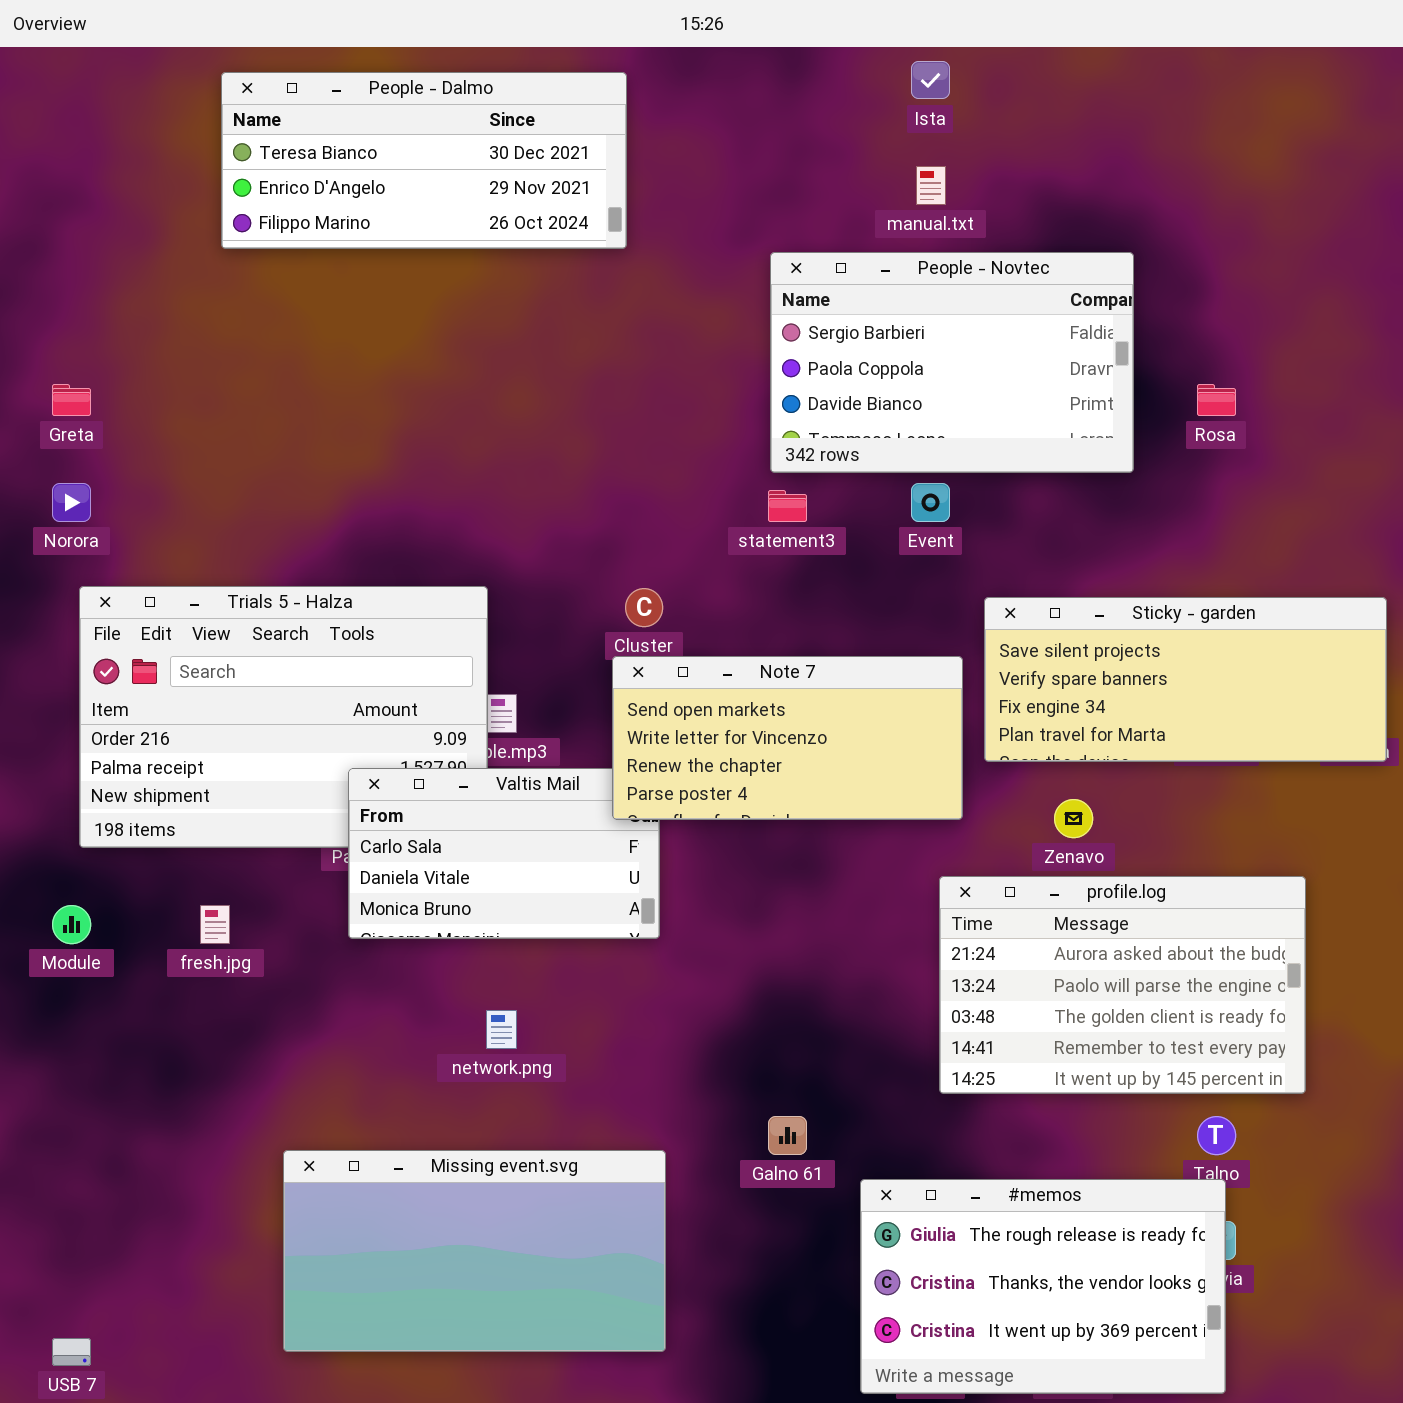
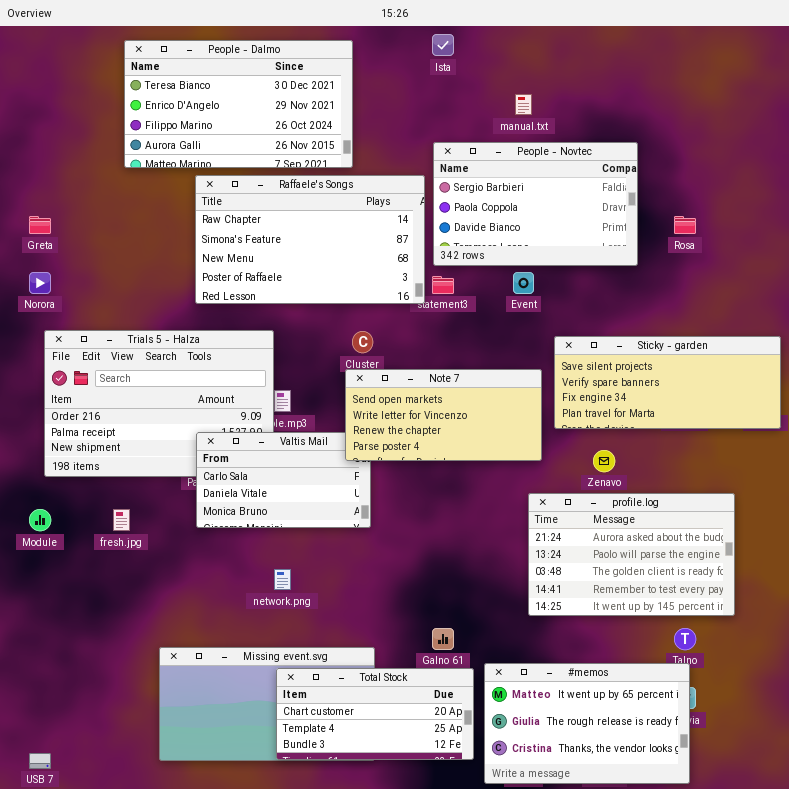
Ista: [911,61,950,99] -> [432,34,454,56], moved
People - Dalmo: [221,72,627,249] -> [124,40,353,168], resized
Raffaele's Songs: none -> [195,175,425,304], opened
#memos: [860,1179,1226,1394] -> [484,663,690,784], scrolled up 1 row
Total Stock: none -> [276,668,474,760], opened

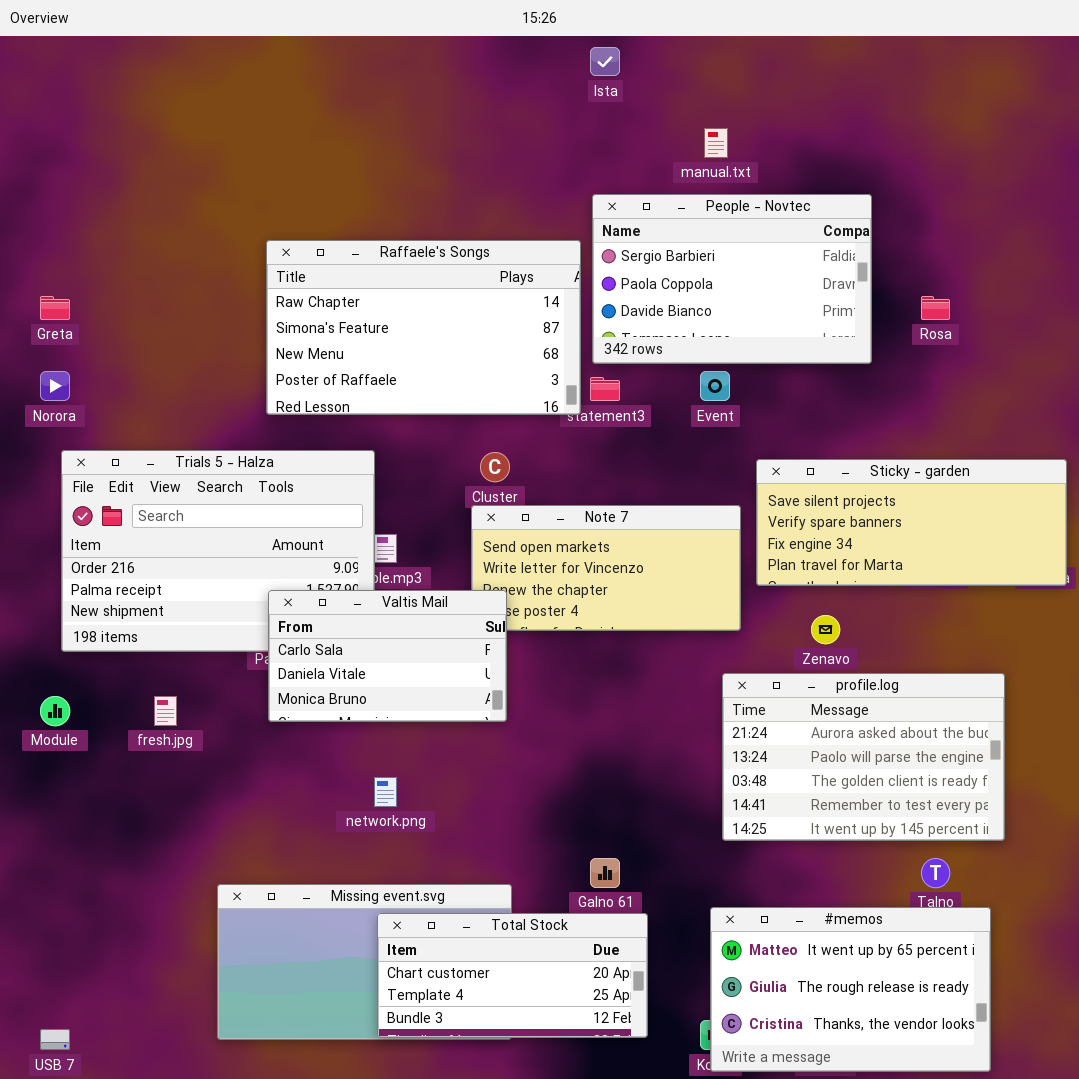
People - Dalmo: [124,40,353,168] -> none, closed
Valtis Mail: [196,432,371,528] -> [268,590,507,722], raised
#memos: [484,663,690,784] -> [710,907,991,1072], moved

